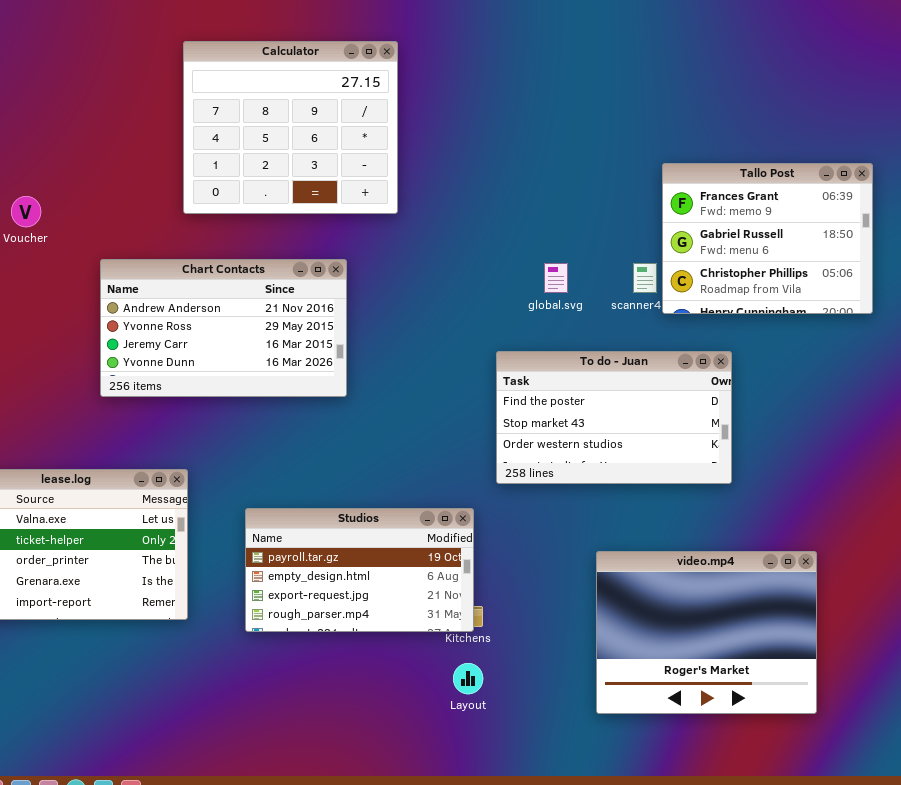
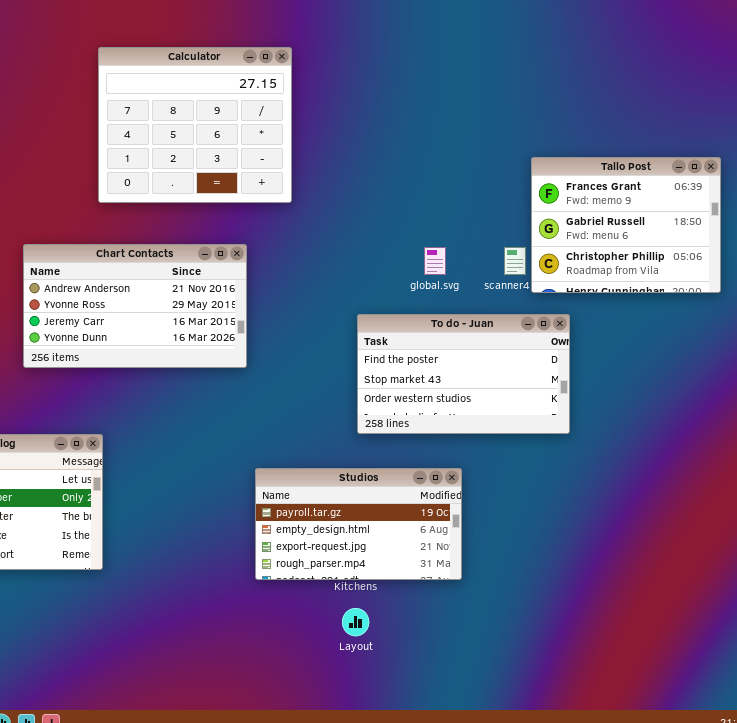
To do - Juan: [496,351,732,484] -> [357,314,570,434], moved
Studios: [245,508,474,632] -> [255,468,462,580], moved
video.mp4: [596,551,817,714] -> none, closed

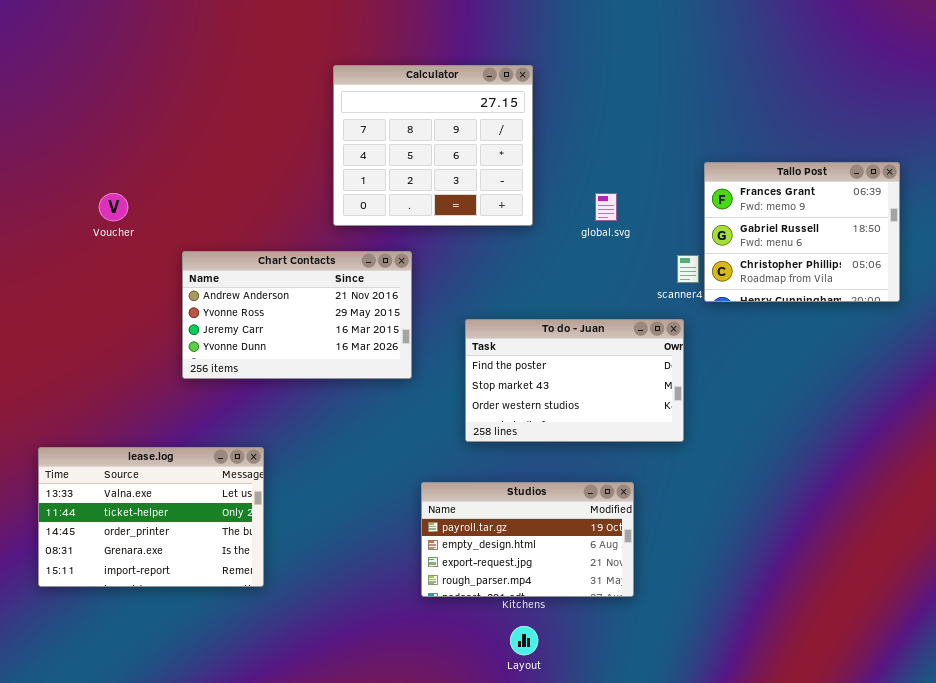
Calculator: [98,47,292,203] -> [333,65,533,226], moved
global.svg: [424,247,446,275] -> [595,193,617,221], moved
To do - Juan: [357,314,570,434] -> [465,319,684,442], moved

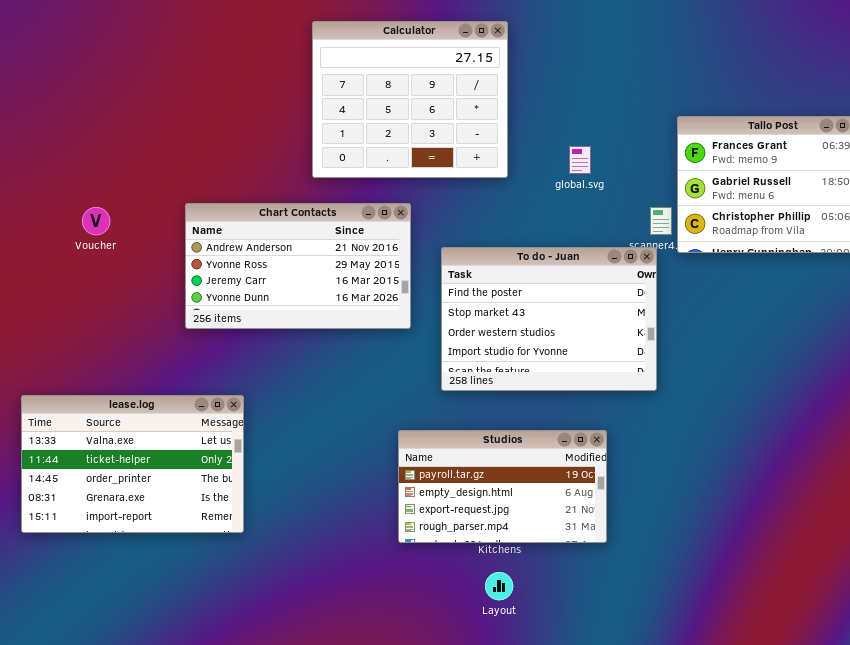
Voucher: [99,193,128,221] -> [82,207,110,235], moved
Chart Contacts: [182,251,412,379] -> [185,203,411,329], moved
To do - Juan: [465,319,684,442] -> [441,247,657,391], resized

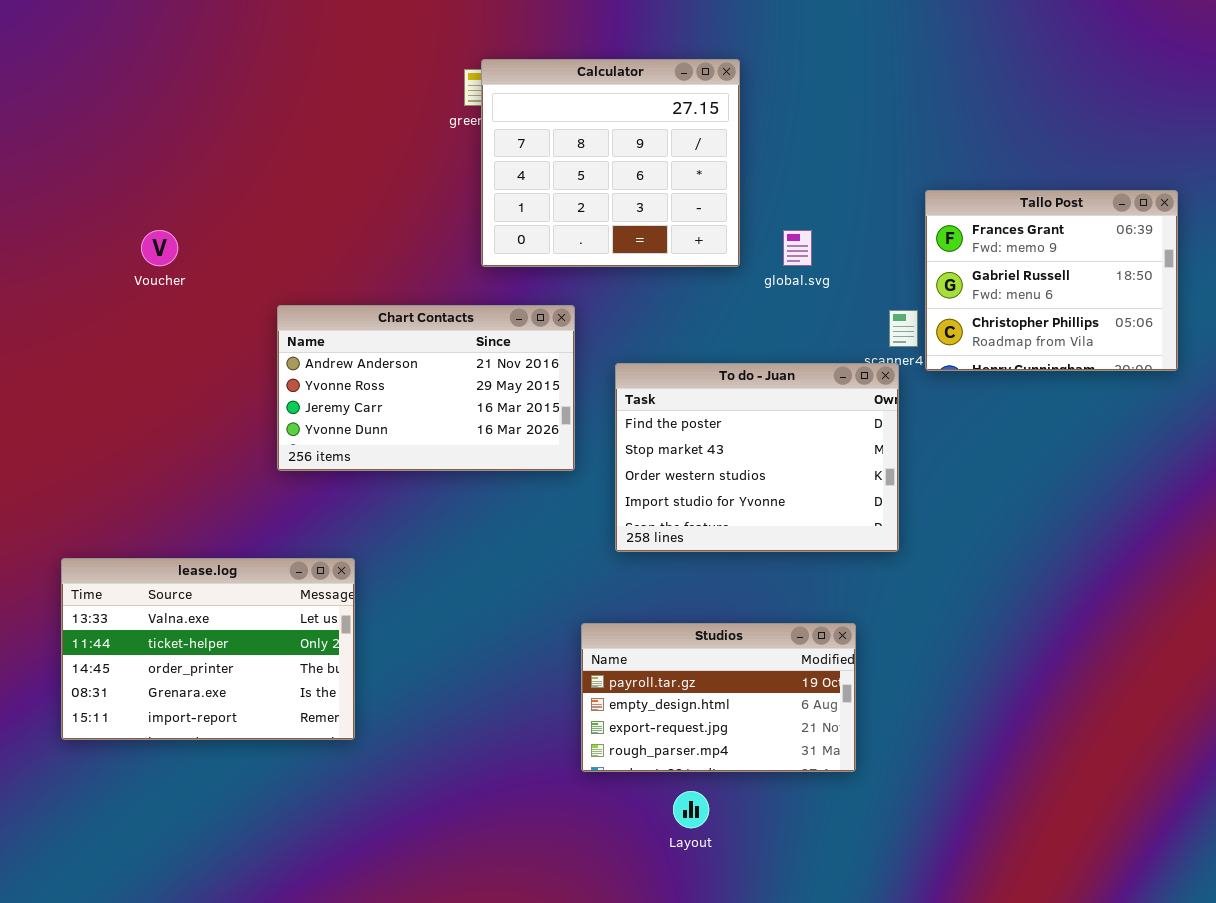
Calculator: [312,21,508,178] -> [481,59,740,267], moved
Voucher: [82,207,110,235] -> [141,230,178,266], moved
Studios: [398,430,607,543] -> [581,623,856,772], moved

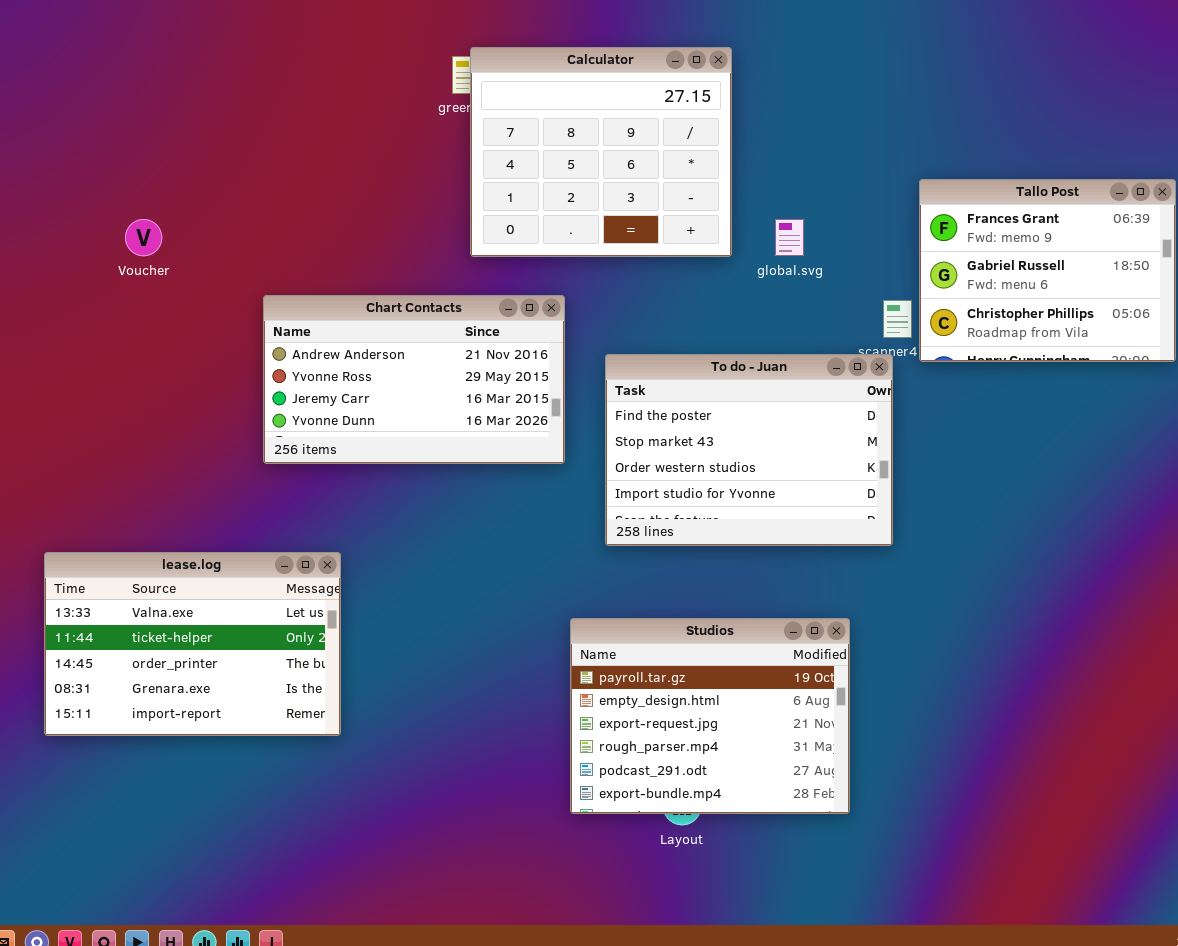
Studios: [581,623,856,772] -> [570,618,850,814], resized

